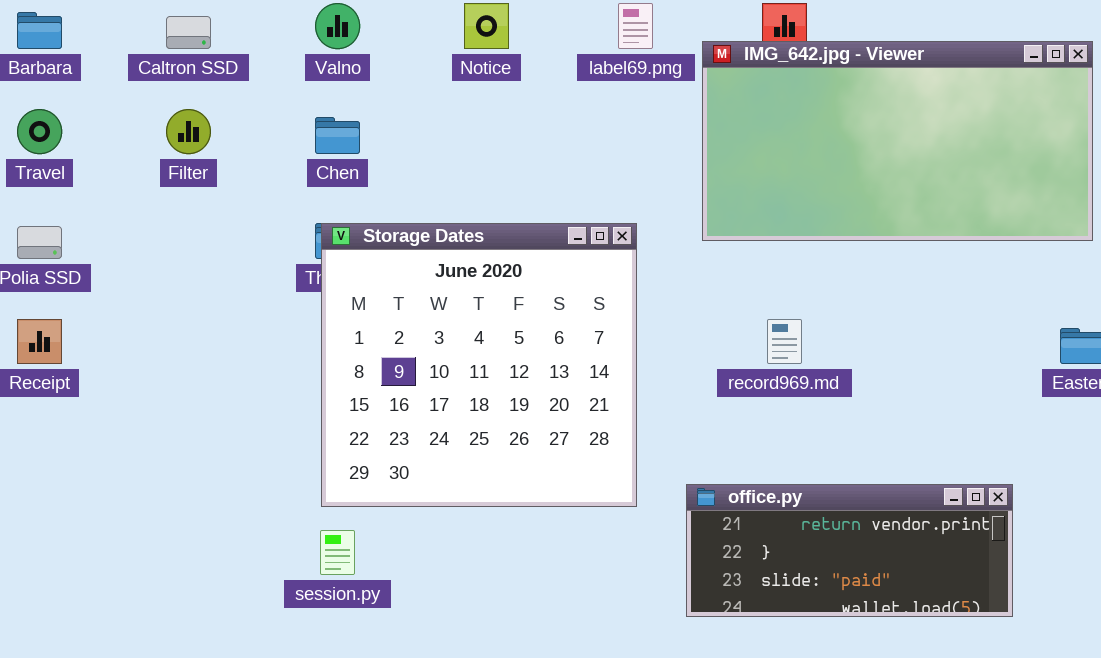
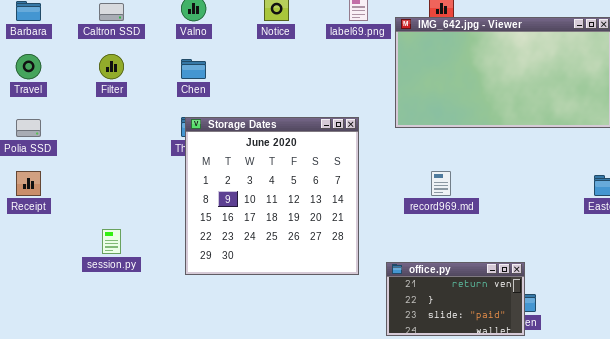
office.py: [686,484,1013,617] -> [386,262,525,336], resized
session.py: [320,530,355,575] -> [102,229,121,254], moved

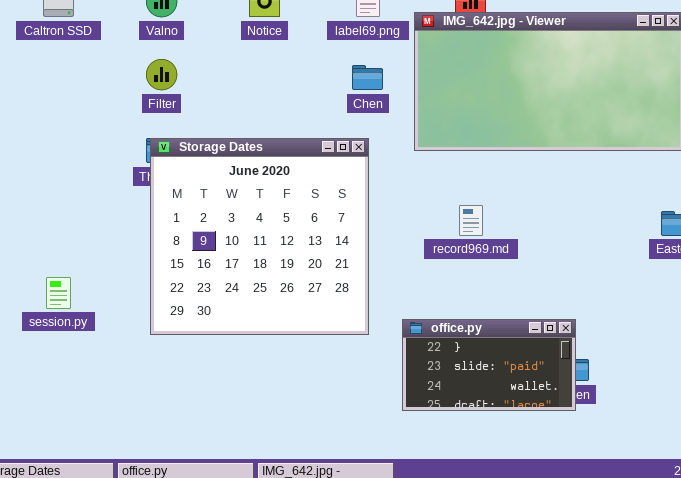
Filter: [99,54,124,79] -> [146,59,177,90], moved
Chen: [181,59,206,79] -> [352,65,383,90], moved
office.py: [386,262,525,336] -> [402,319,576,411], scrolled down 1 row

